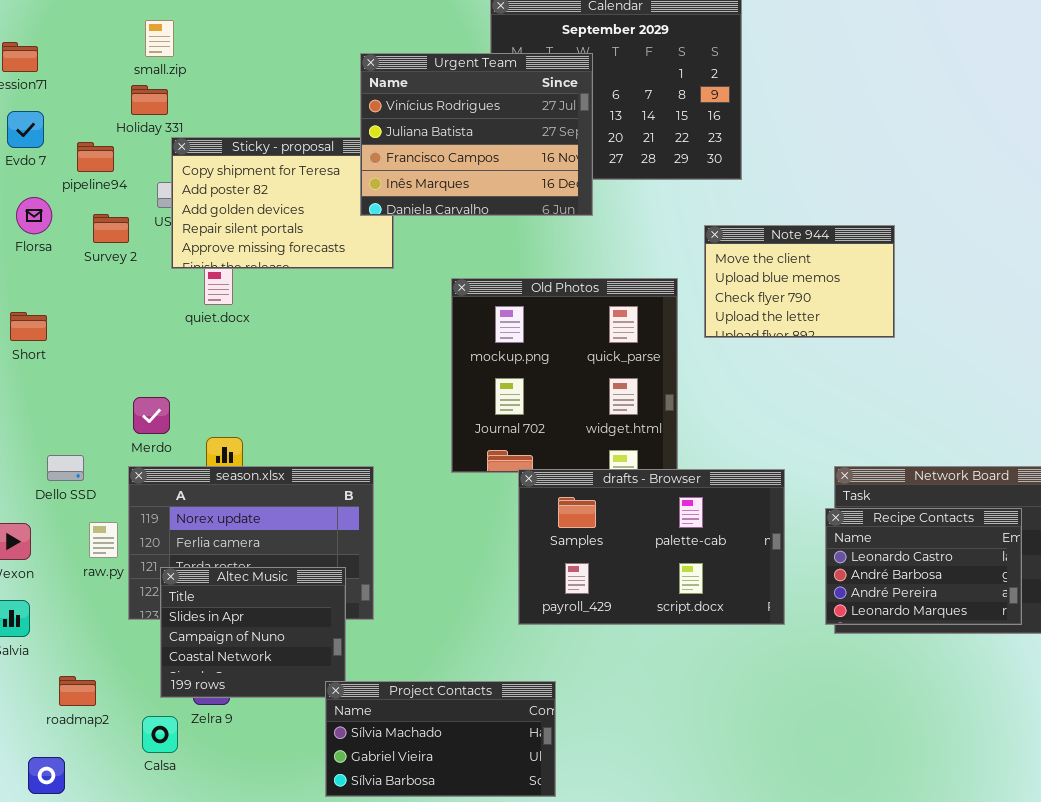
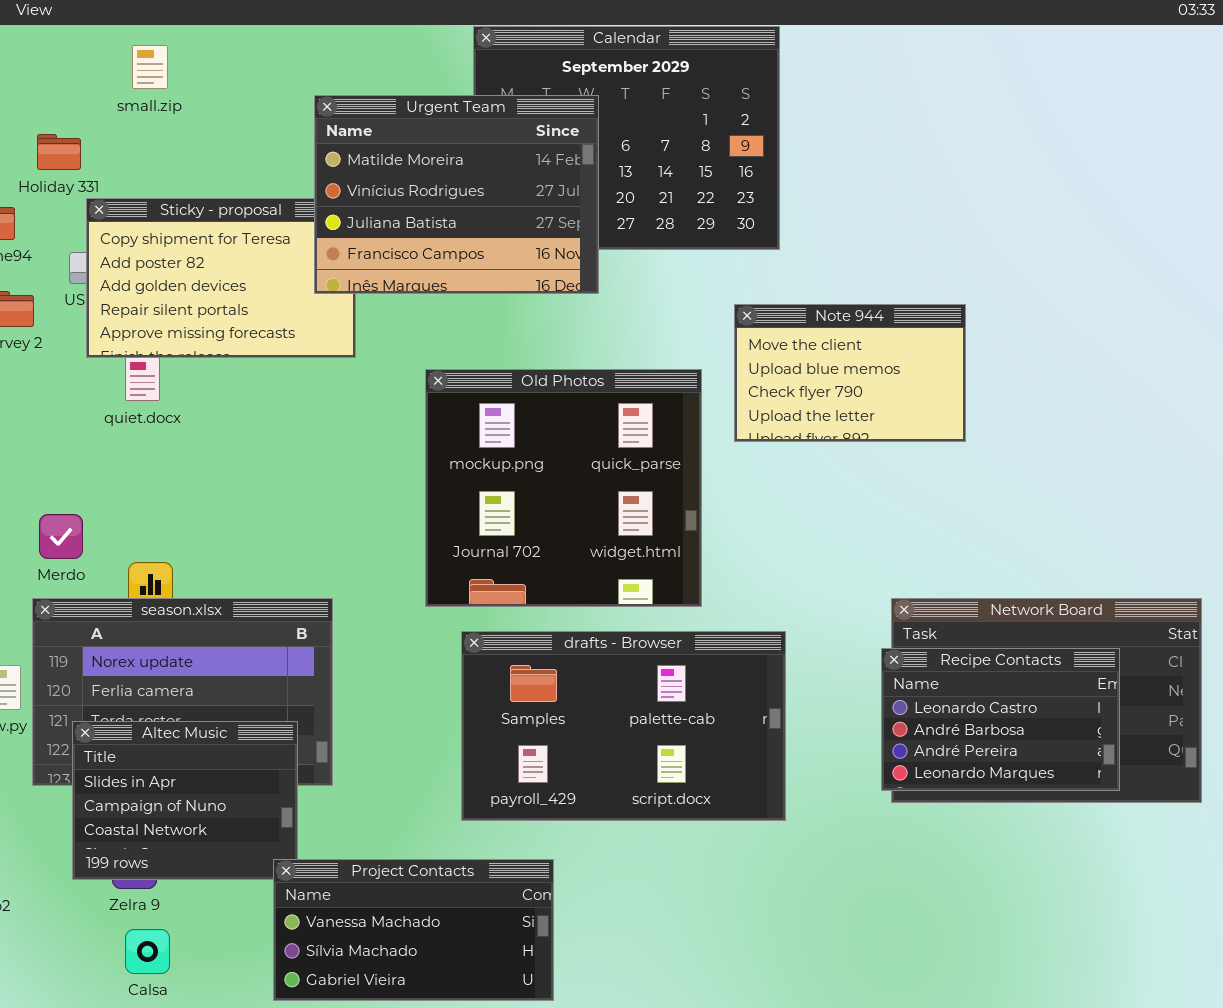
small.zip: [145,20,174,57] -> [132,45,168,89], moved
Urgent Team: [360,53,593,216] -> [314,95,599,294], scrolled up 1 row
drafts - Browser: [518,469,785,625] -> [461,631,786,821], moved
Project Contacts: [325,681,556,797] -> [273,859,554,1001], scrolled up 1 row
Calsa: [142,716,178,753] -> [125,929,170,974], moved

